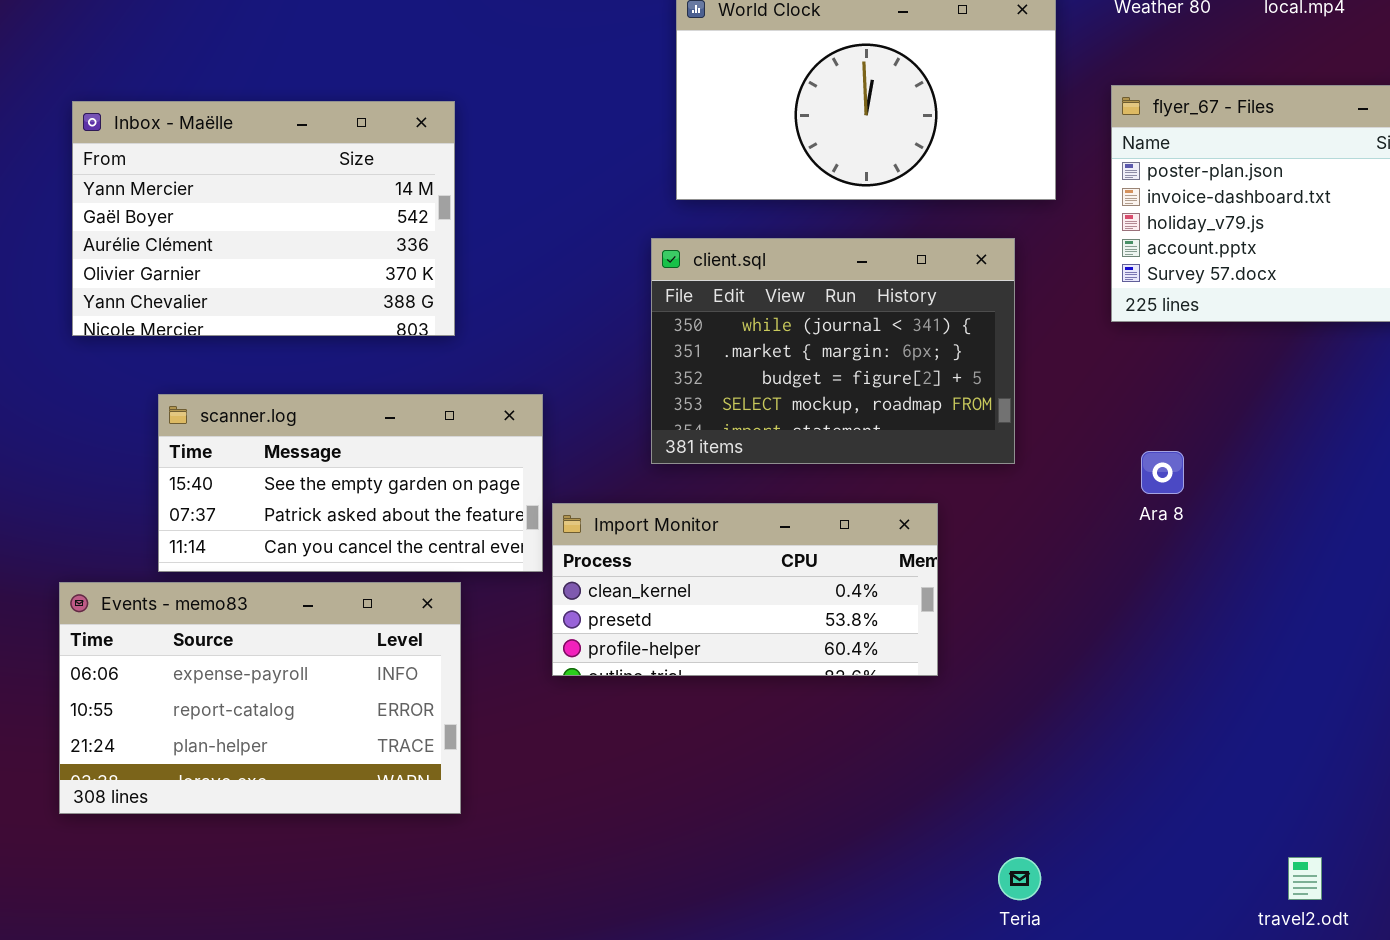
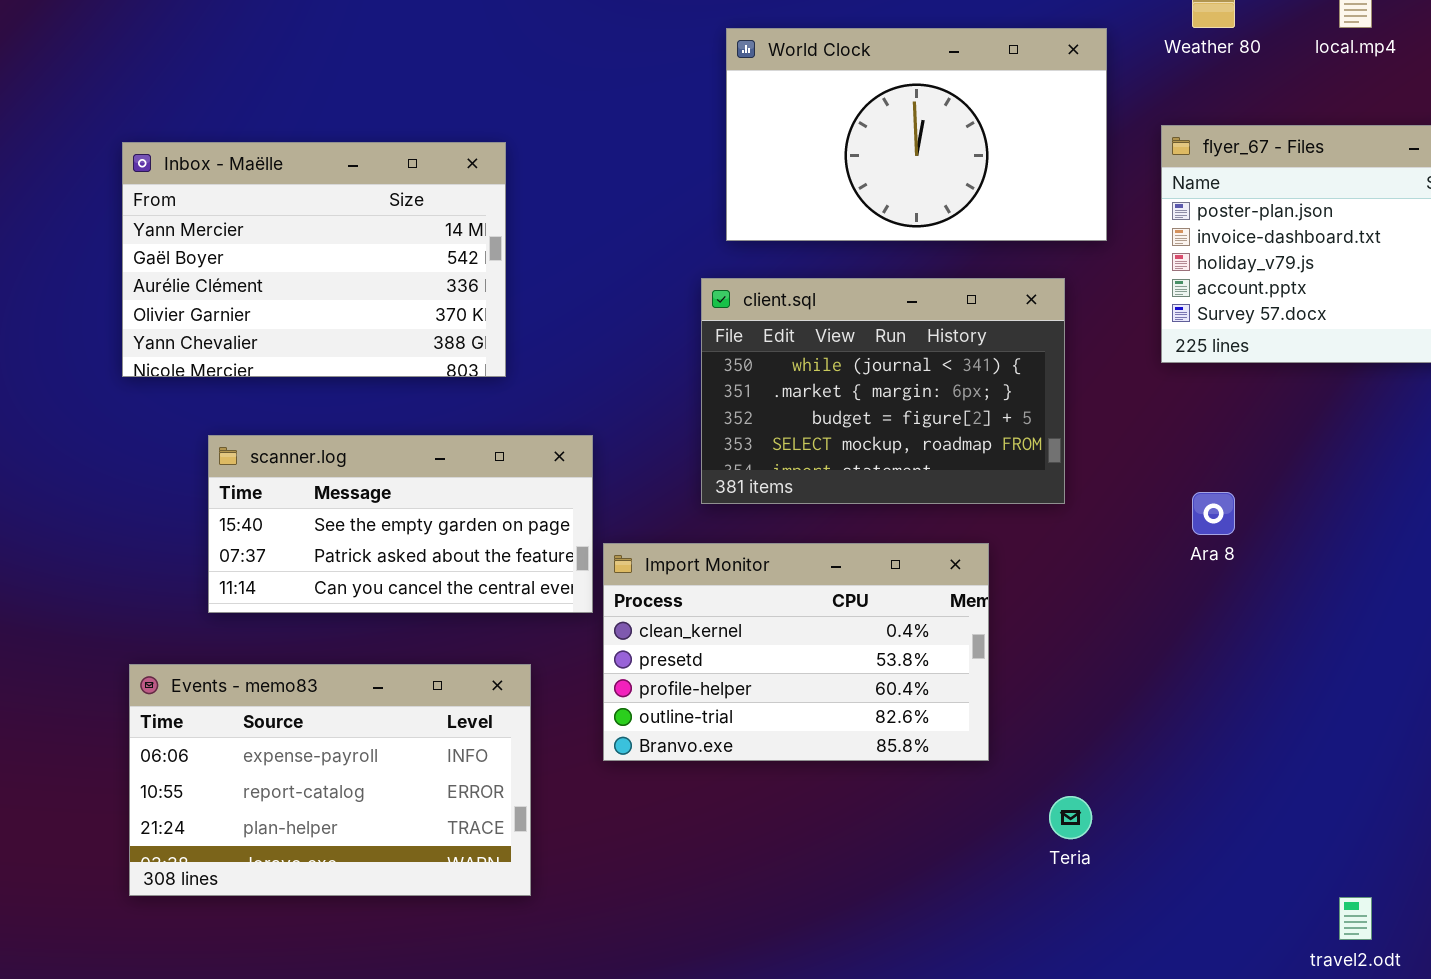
Import Monitor: [552,503,938,676] -> [603,543,989,761], resized
Events - memo83: [59,582,461,814] -> [129,664,531,896], moved
Teria: [998,857,1041,900] -> [1049,796,1092,839], moved

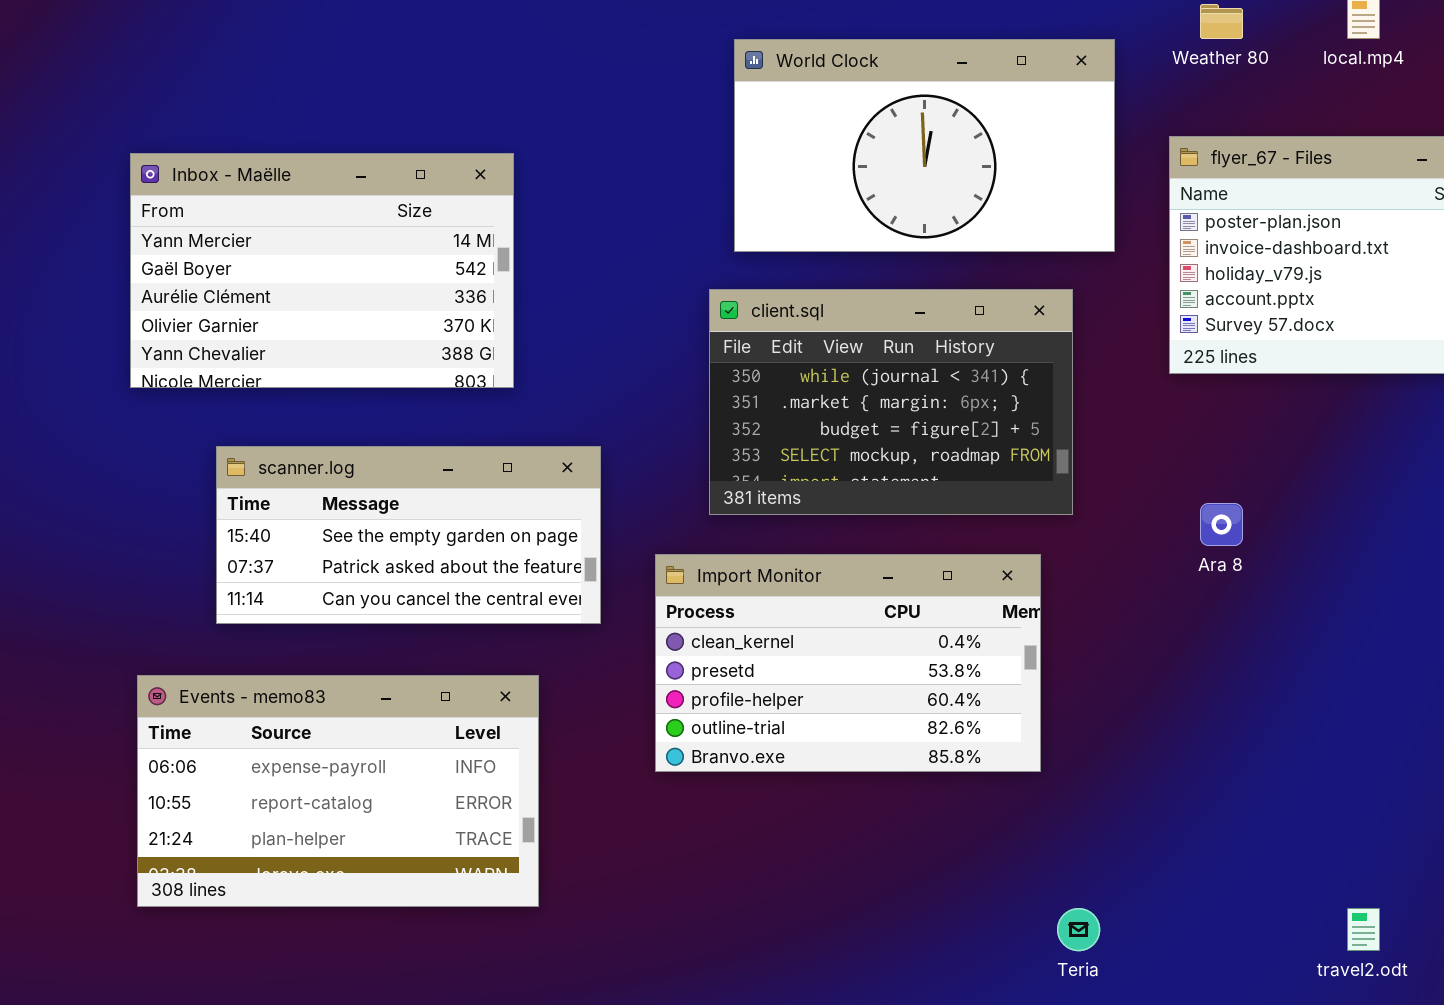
Import Monitor: [603,543,989,761] -> [655,554,1041,772], moved
Teria: [1049,796,1092,839] -> [1057,908,1100,951], moved

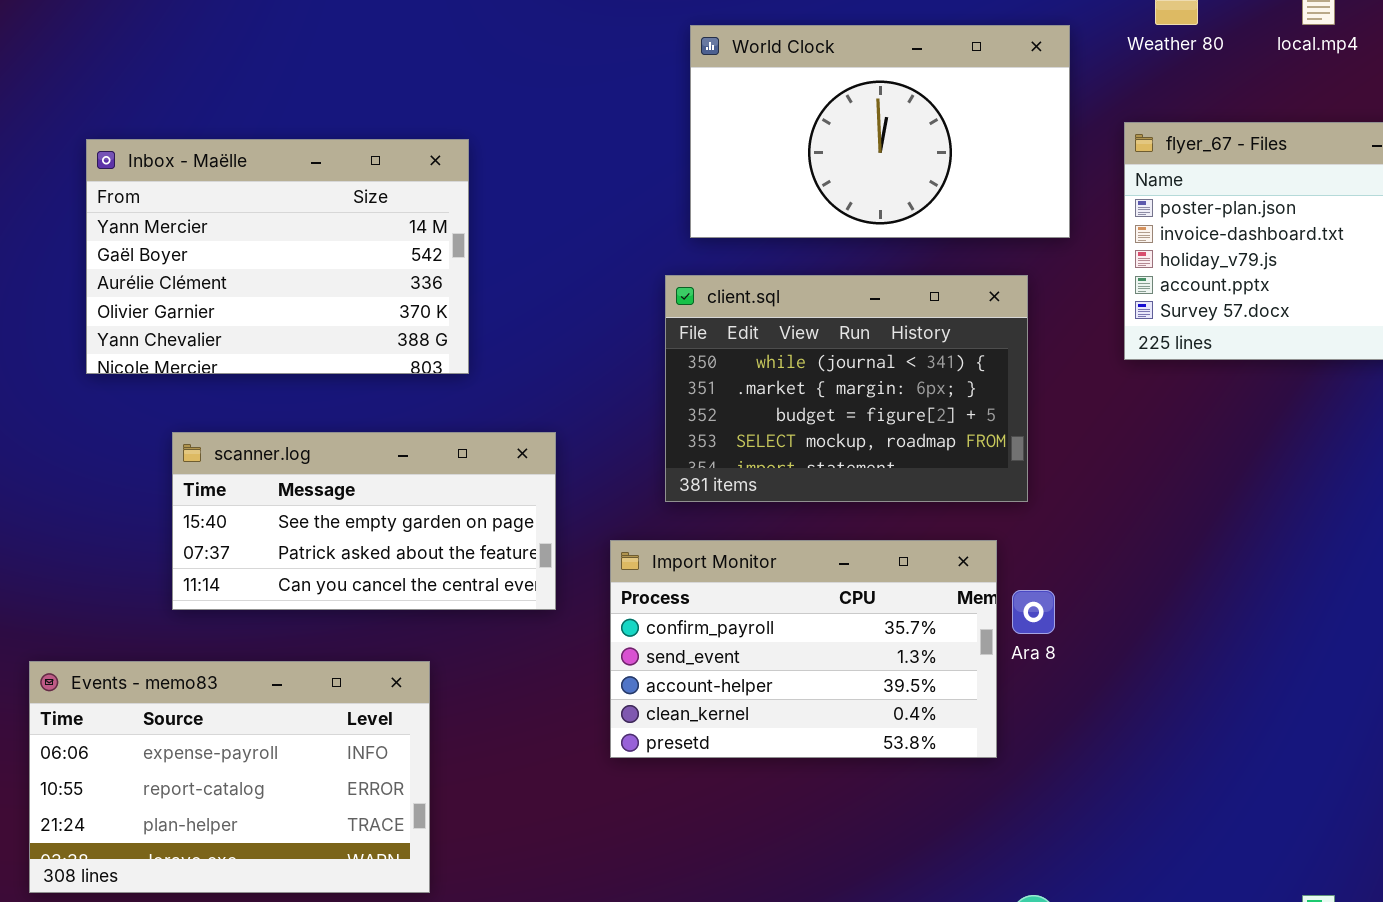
Ara 8: [1200,503,1243,546] -> [1012,590,1055,634], moved
Import Monitor: [655,554,1041,772] -> [610,540,997,758], scrolled up 3 rows
Events - memo83: [137,675,539,907] -> [29,661,430,893], moved

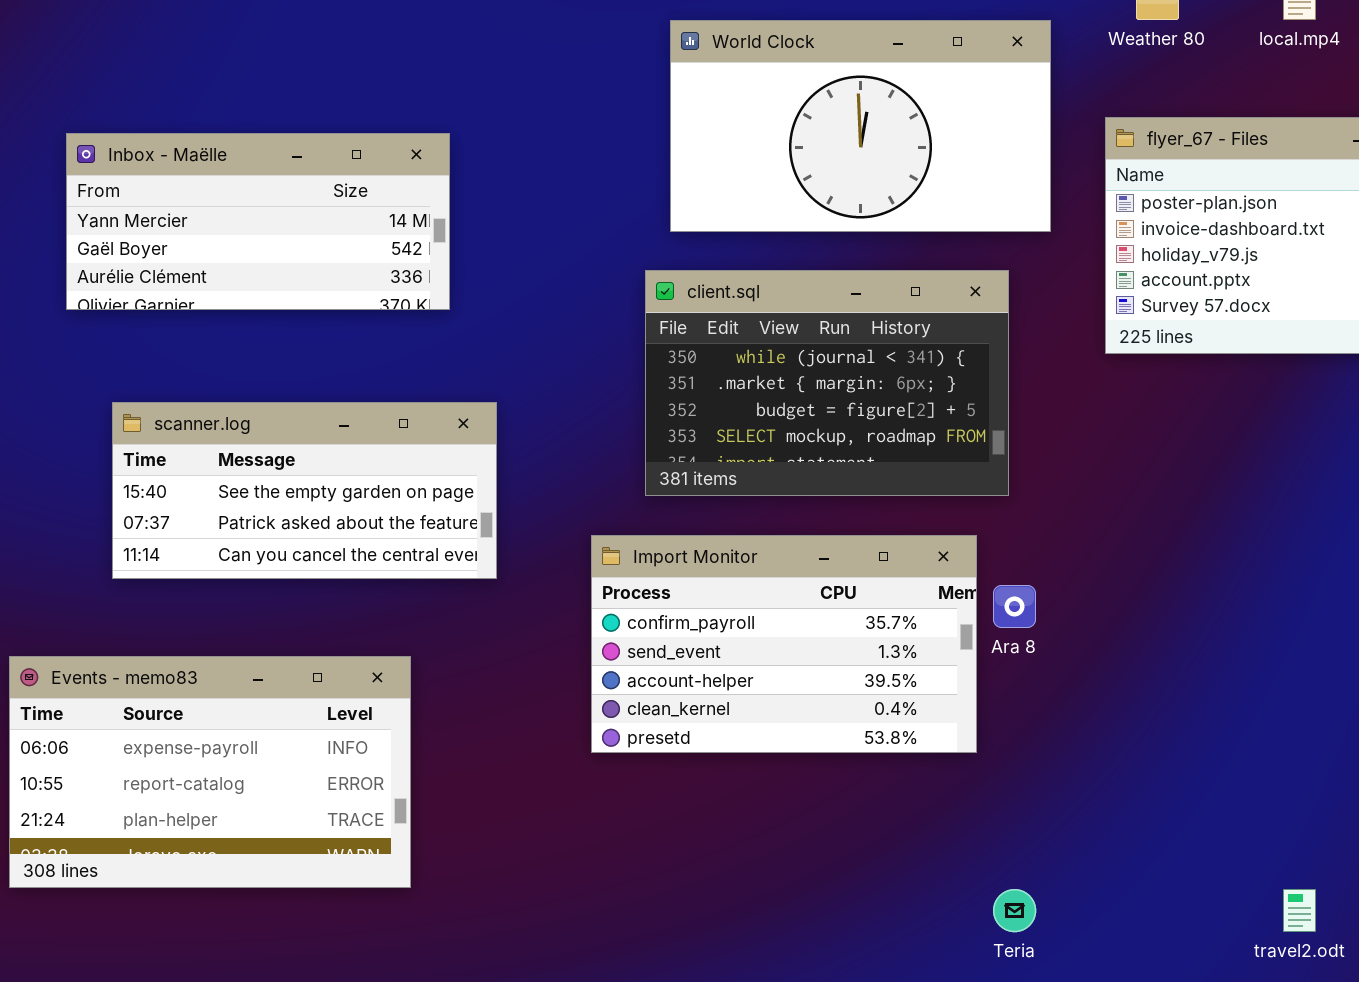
Inbox - Maëlle: [86,139,469,374] -> [66,133,450,310], resized
scanner.log: [172,432,556,610] -> [112,402,497,579], moved

